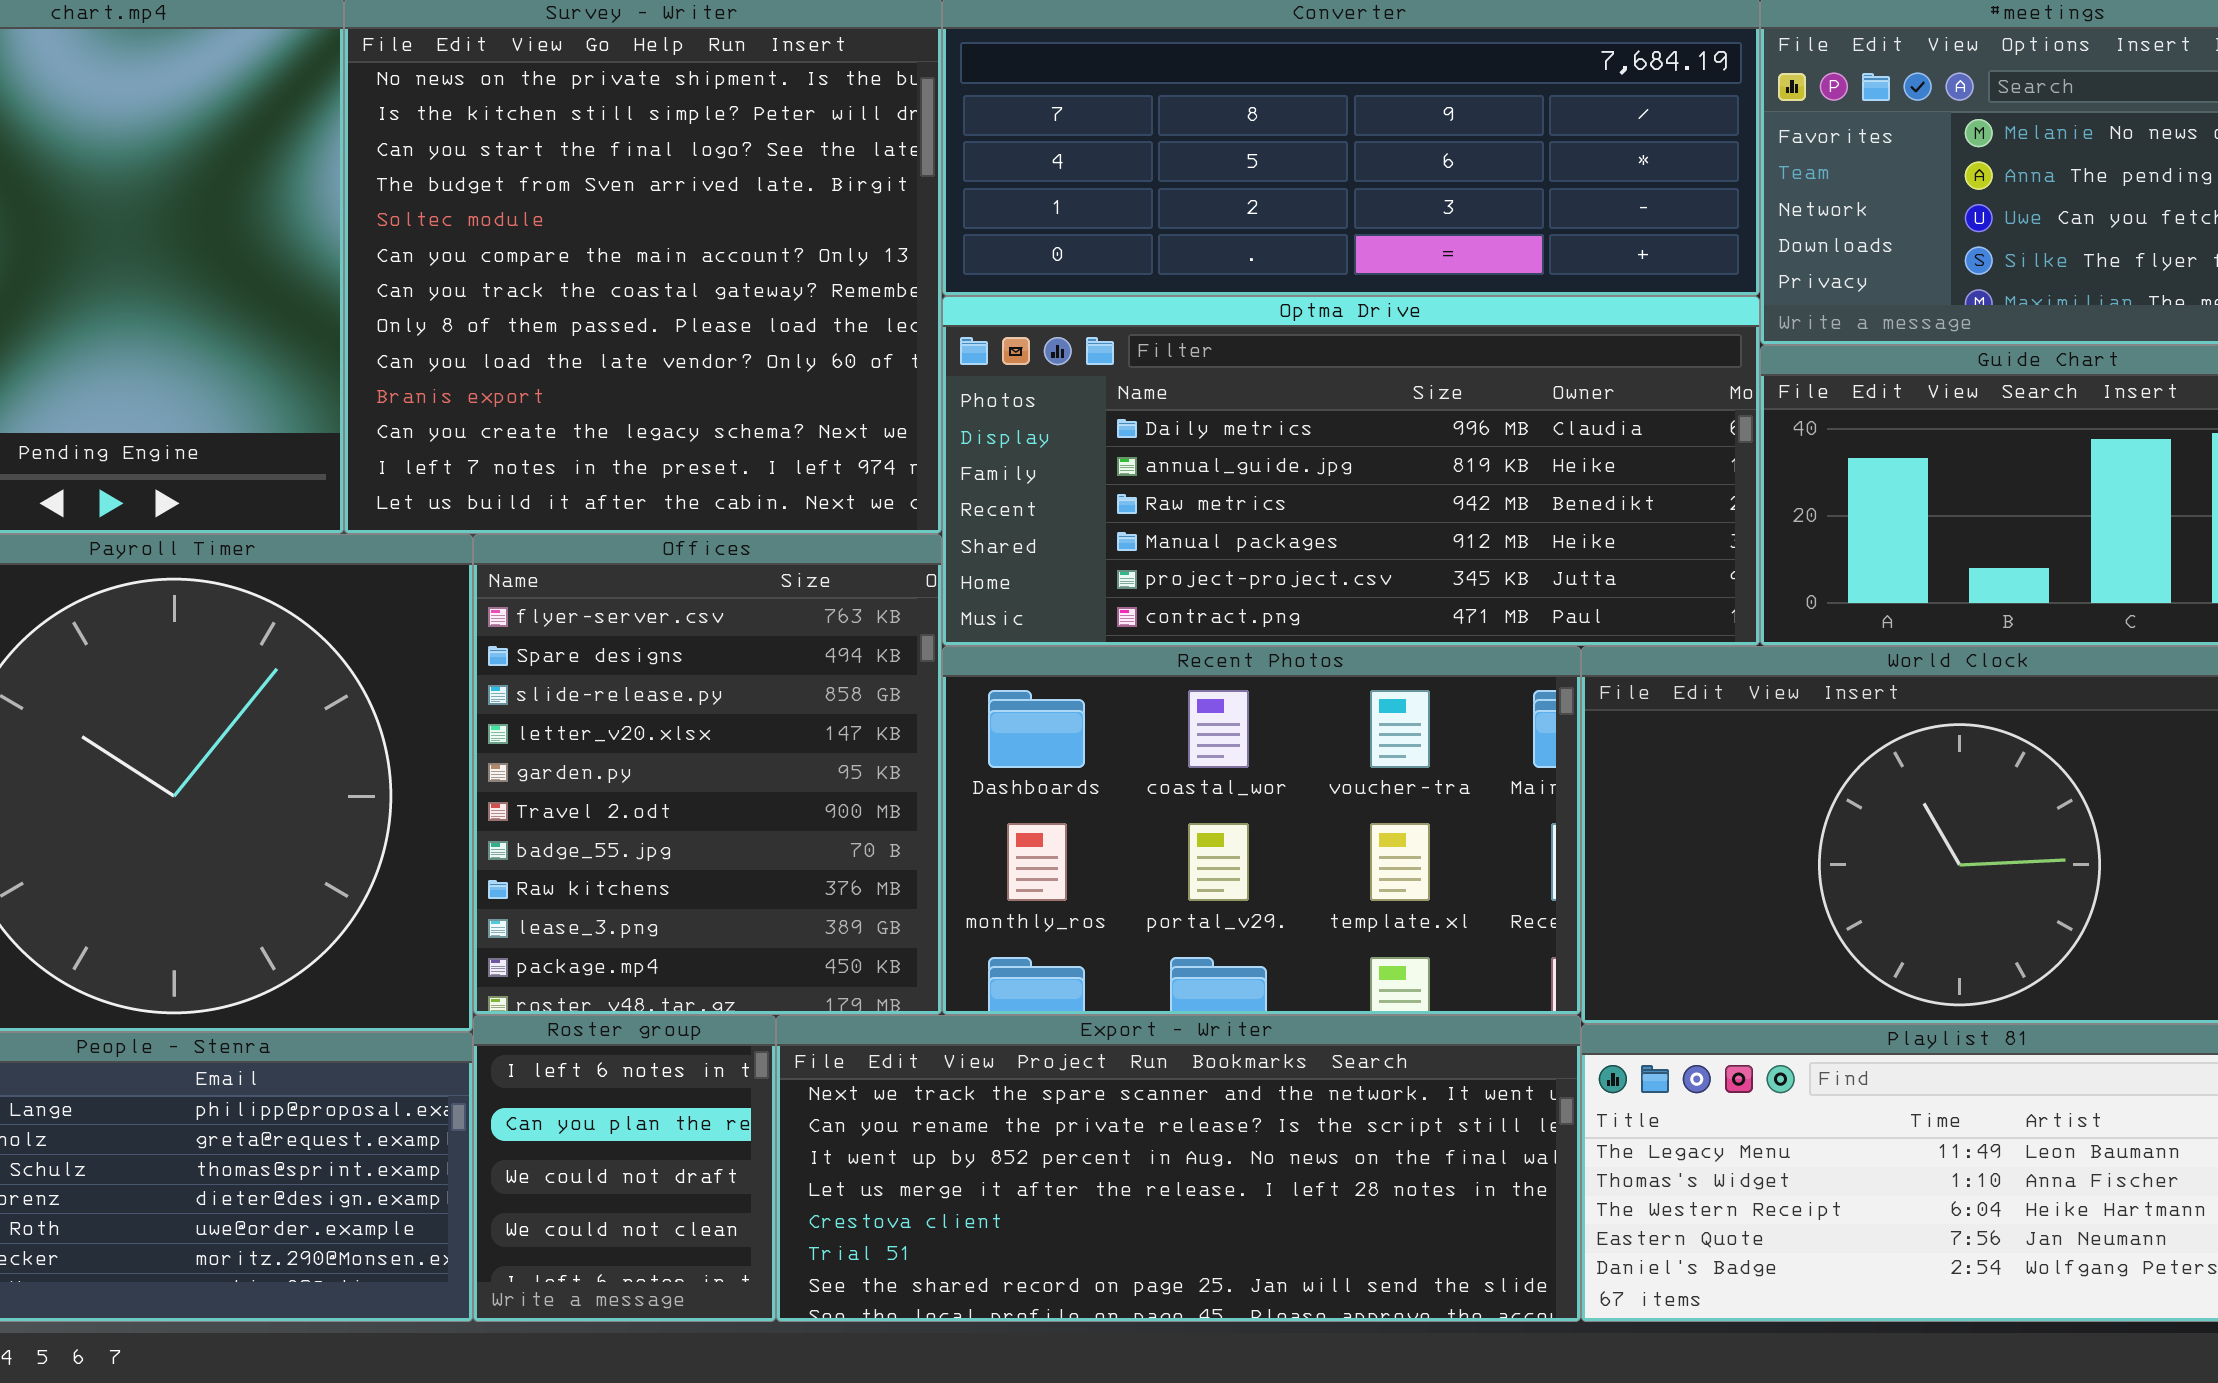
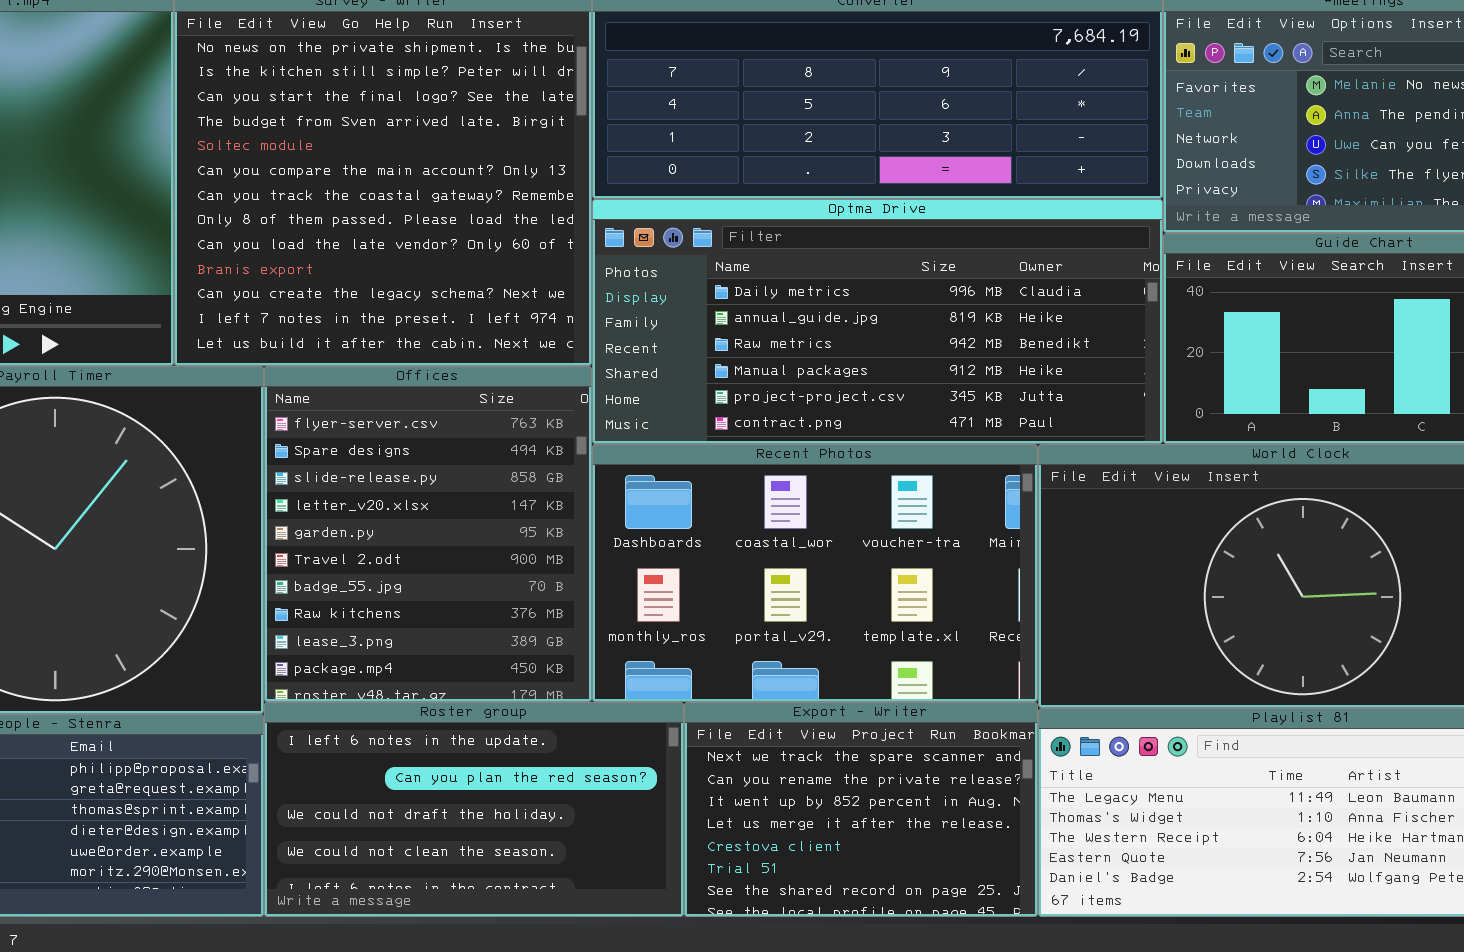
Roster group: [473,1015,776,1322] -> [264,702,684,917], resized
Export - Writer: [776,1015,1581,1322] -> [684,702,1038,917], resized

